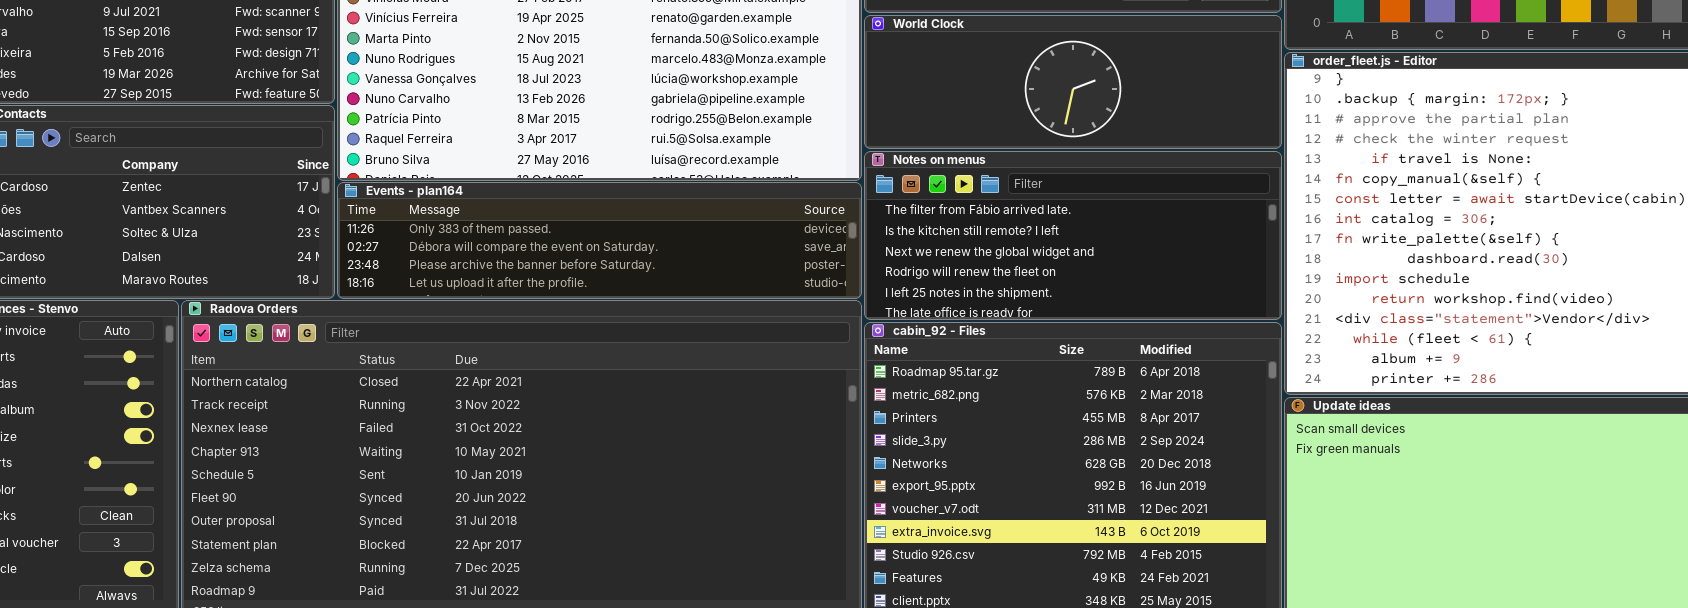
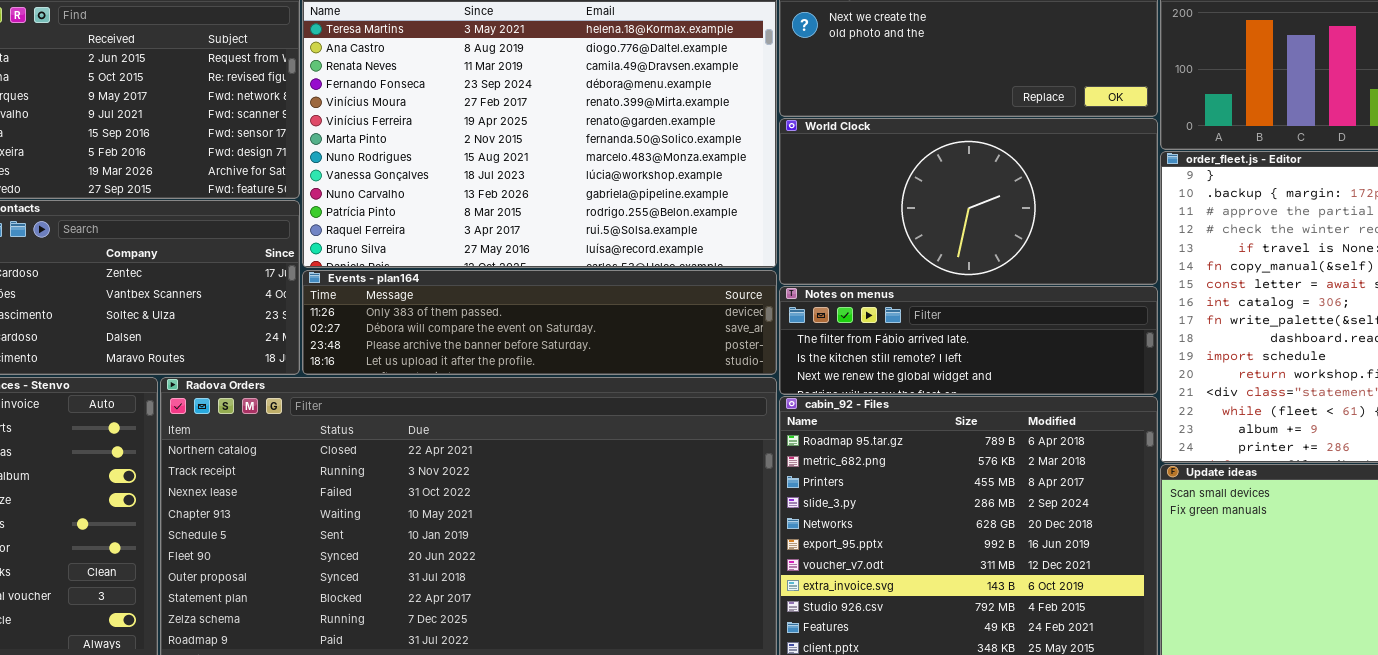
World Clock: [864,15,1282,149] -> [779,118,1158,285], resized
Notes on menus: [864,151,1282,320] -> [779,286,1158,395], resized

